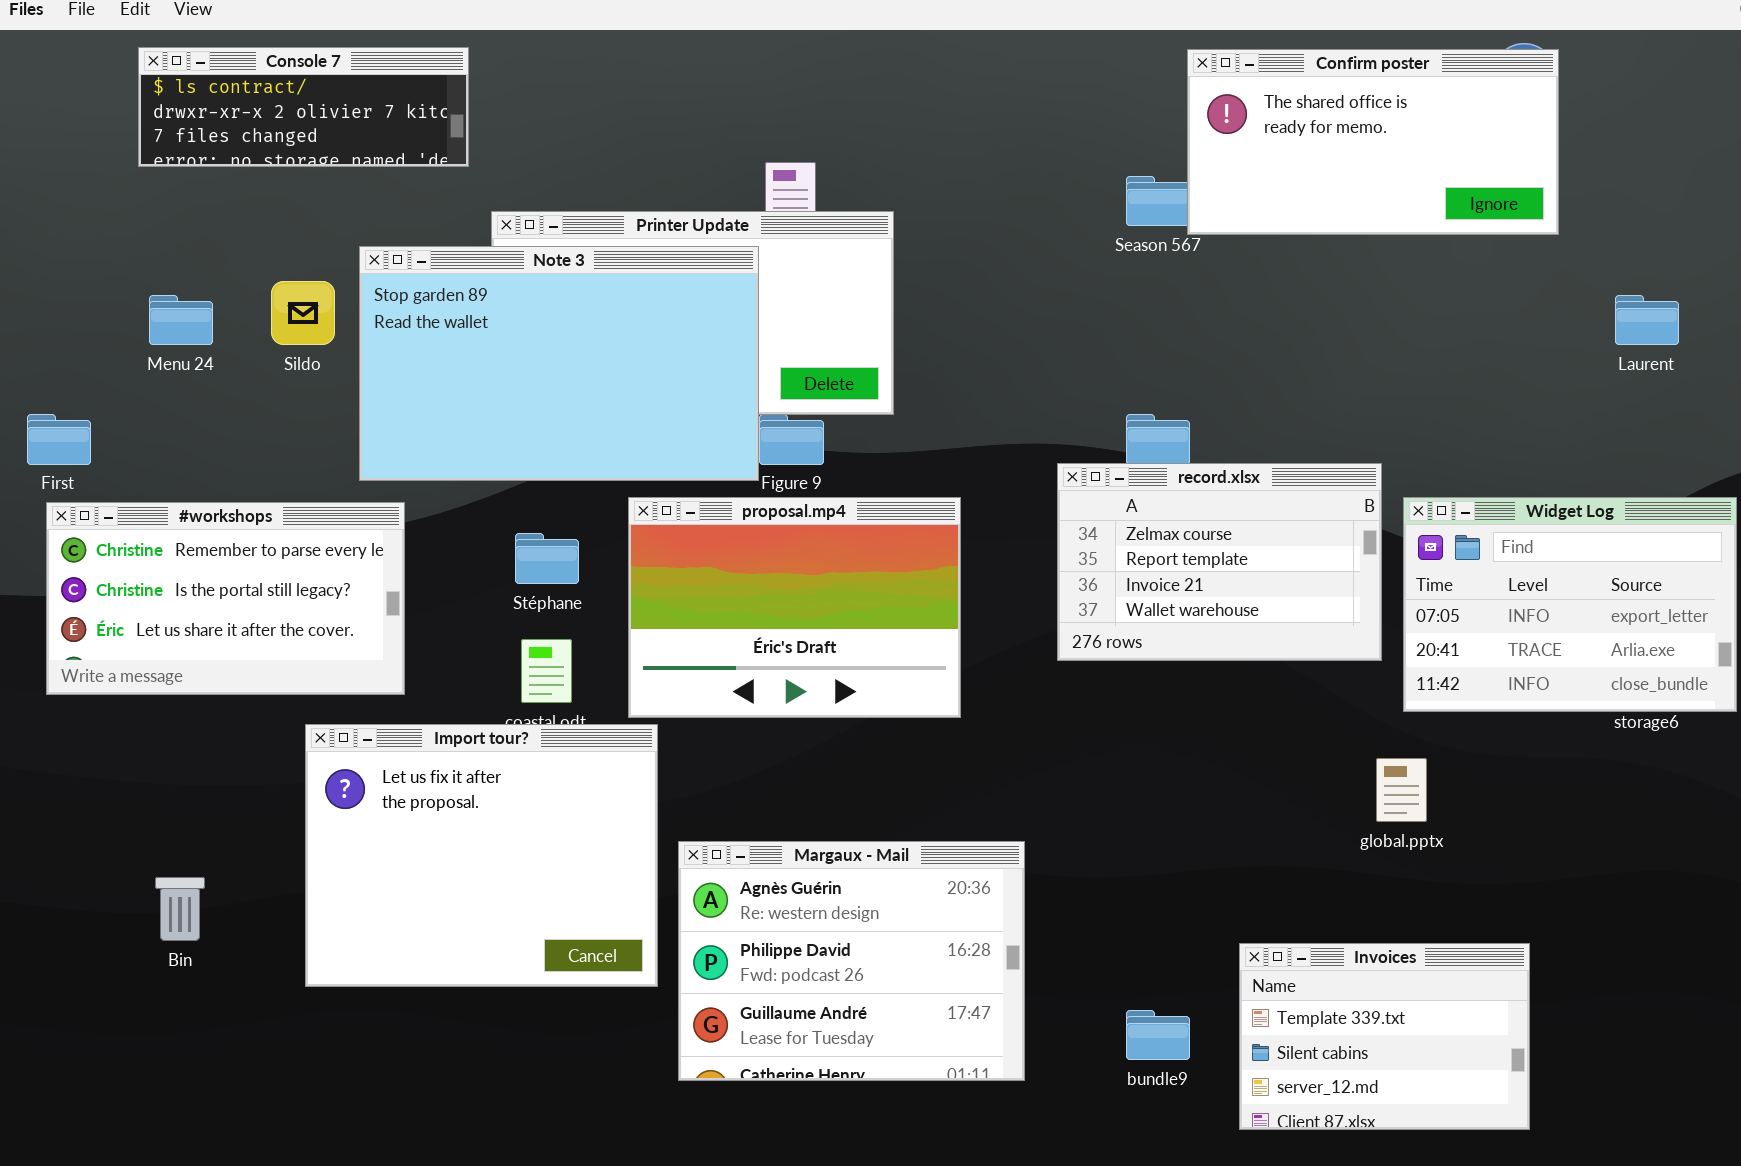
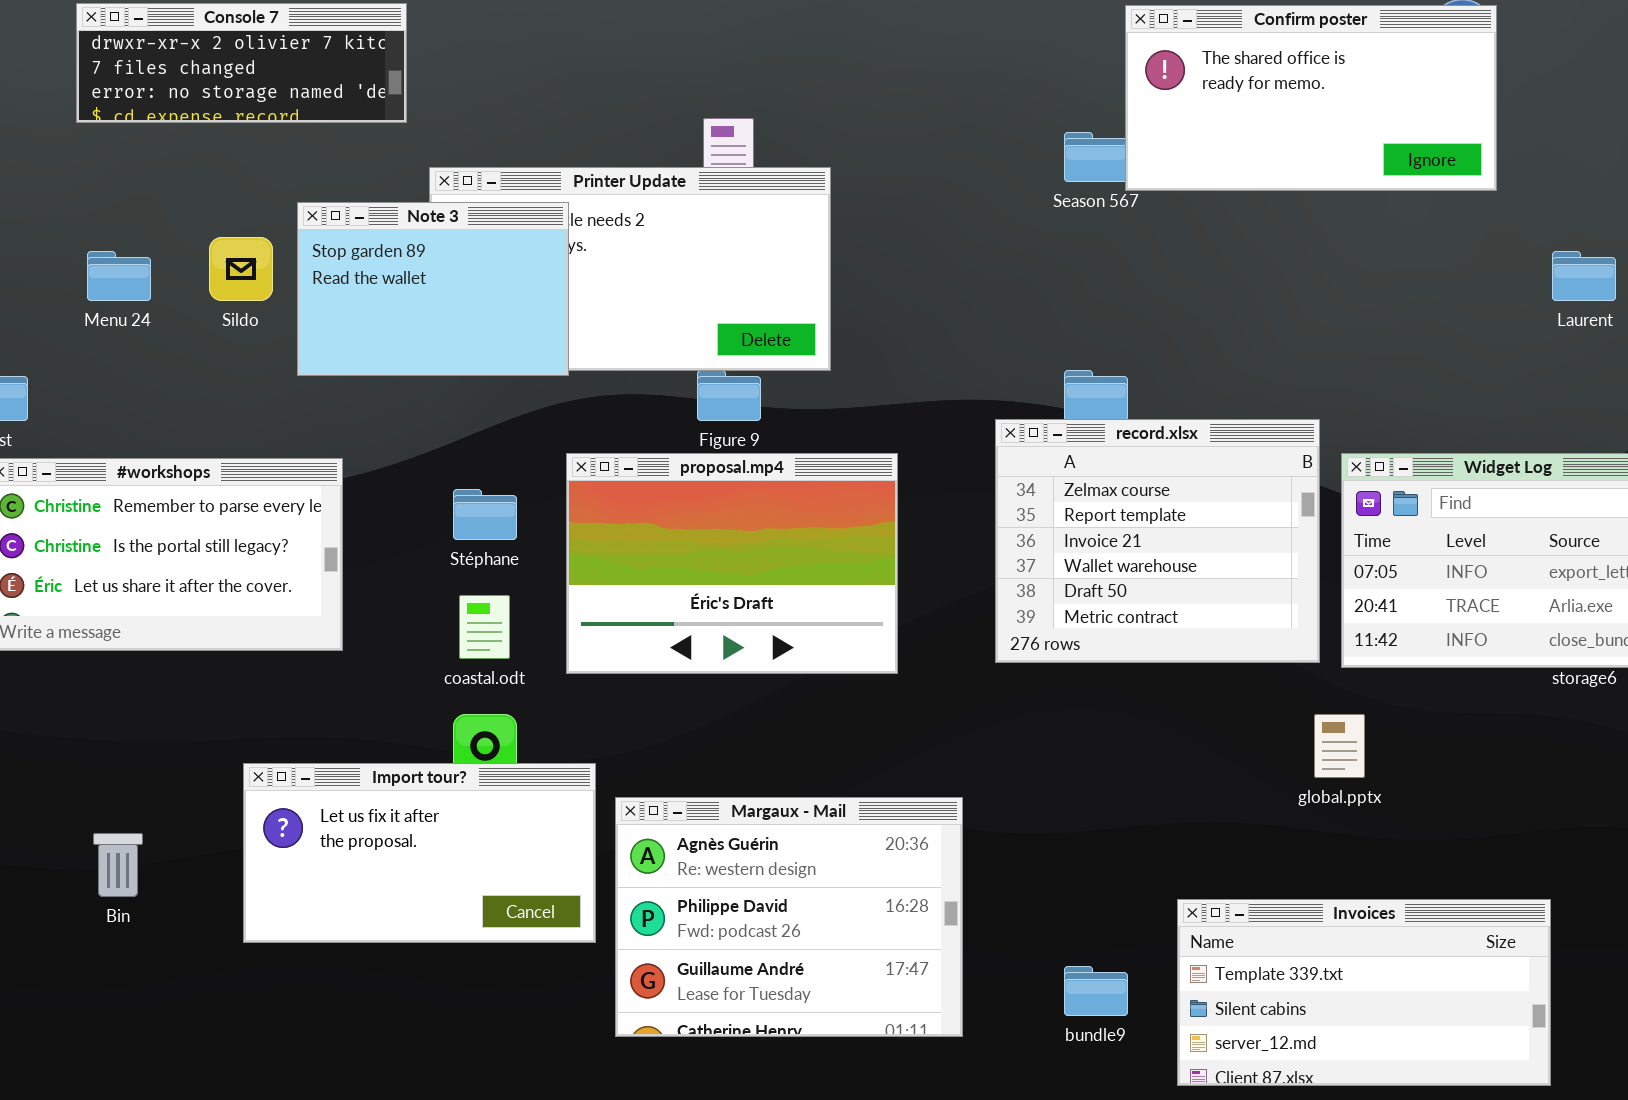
Console 7: [138,47,469,167] -> [76,3,407,123], scrolled down 1 row
Note 3: [359,246,759,481] -> [297,202,569,376], resized
record.xlsx: [1057,463,1382,661] -> [995,419,1320,663], resized
Import tour?: [305,724,658,987] -> [243,763,596,943], resized
Invoices: [1239,943,1530,1130] -> [1177,899,1551,1086], resized

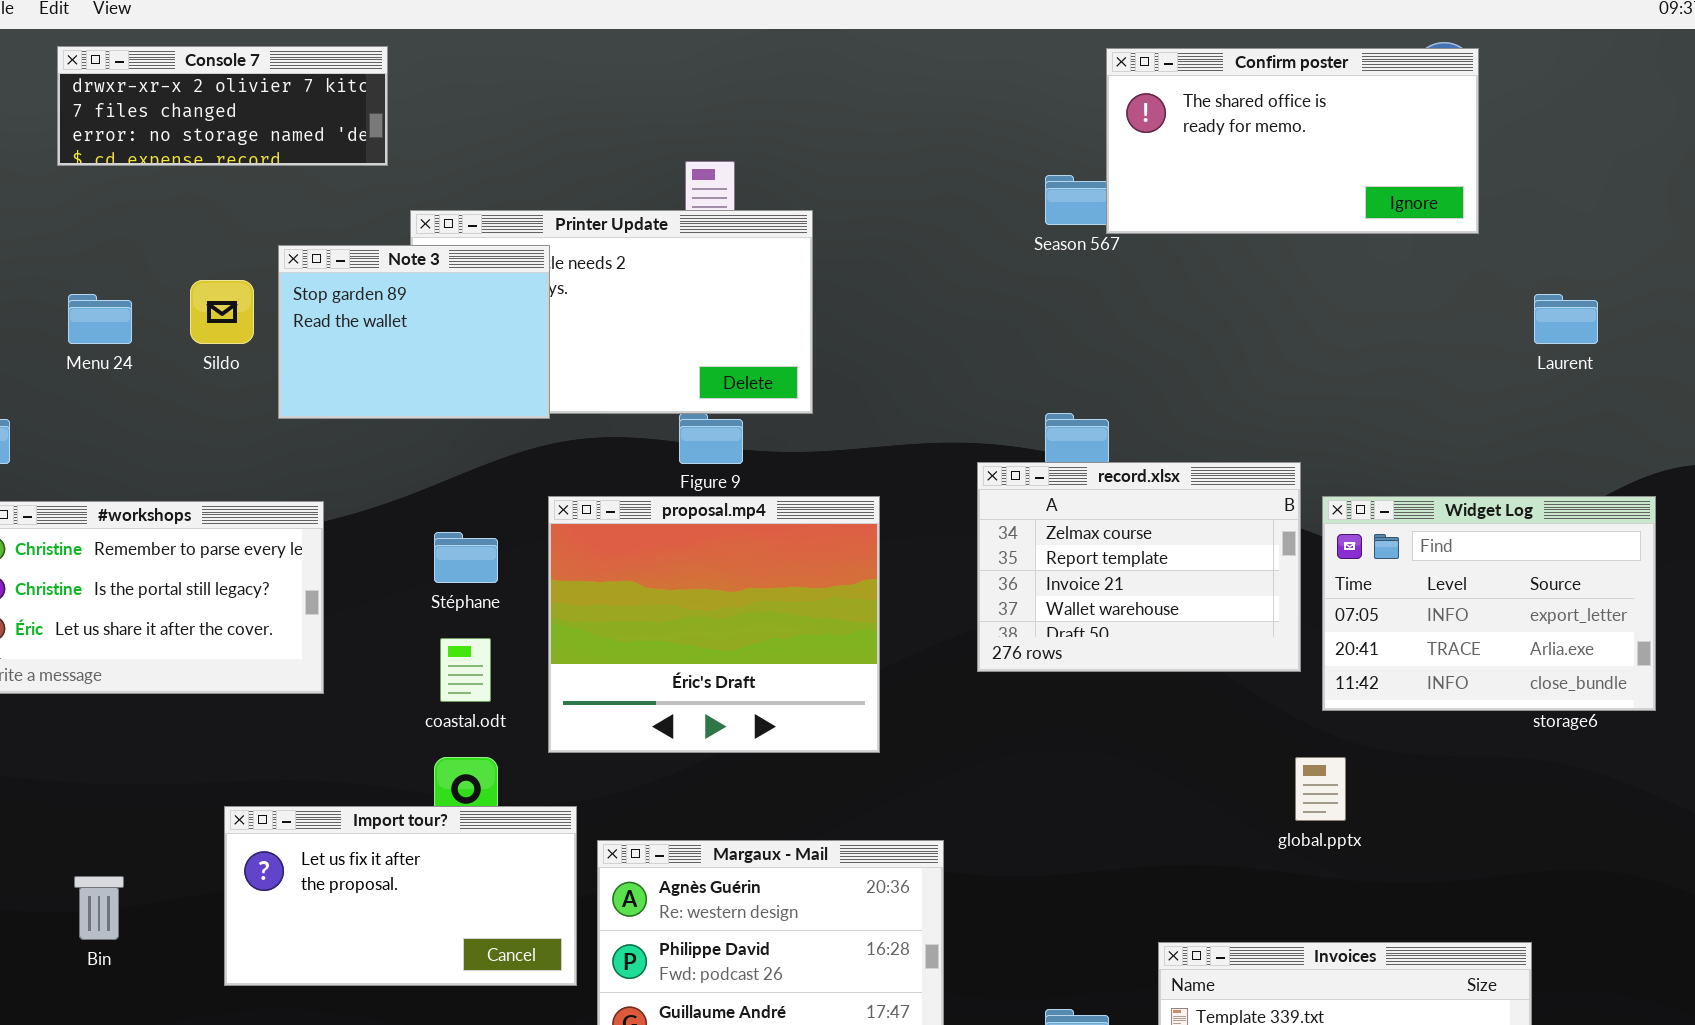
record.xlsx: [995,419,1320,663] -> [977,462,1301,672], resized
proposal.mp4: [566,453,898,674] -> [548,496,880,753], resized

